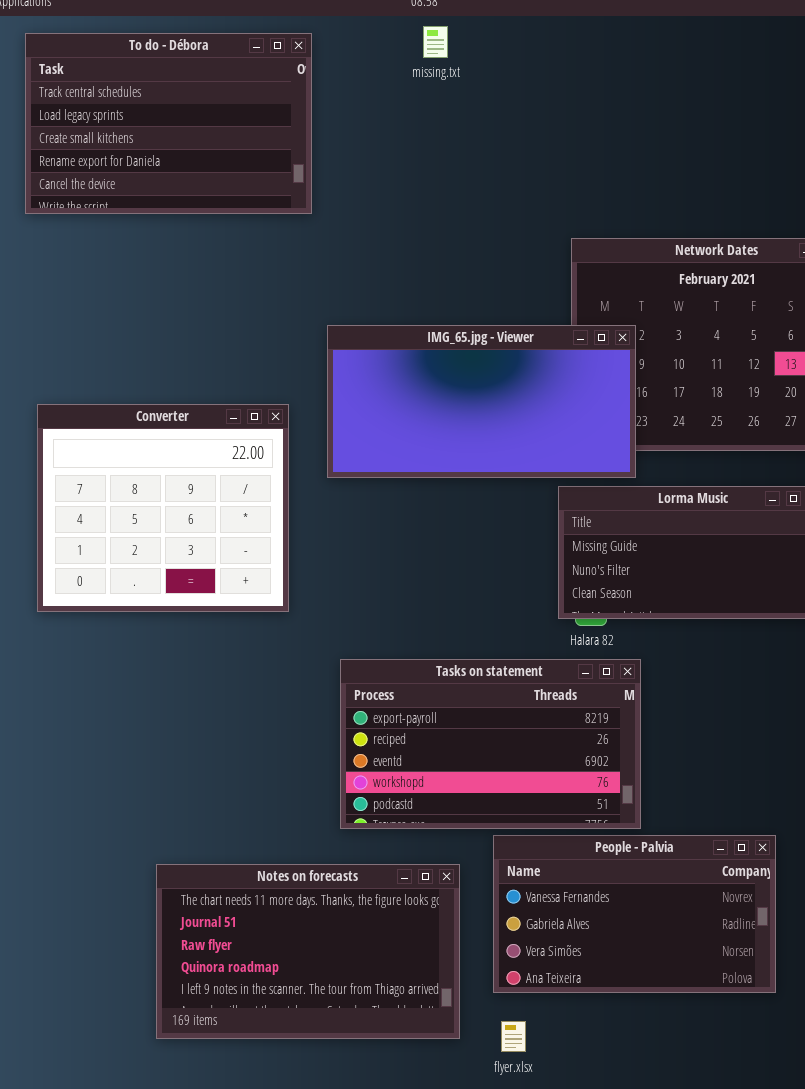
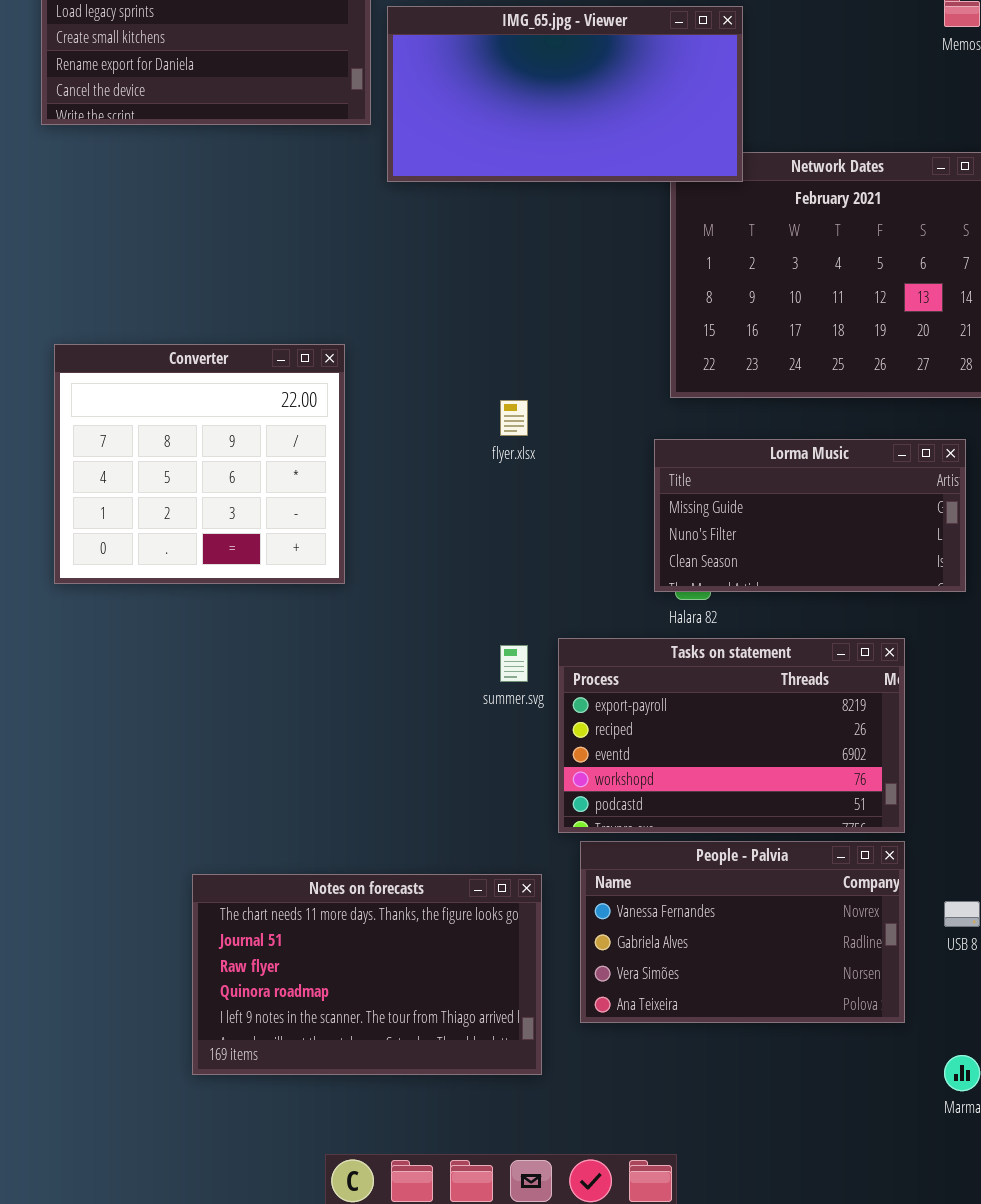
IMG_65.jpg - Viewer: [327,325,636,478] -> [387,6,743,182], moved
Tasks on statement: [340,659,641,829] -> [558,638,905,833], moved
flyer.xlsx: [501,1021,526,1052] -> [500,400,528,436], moved

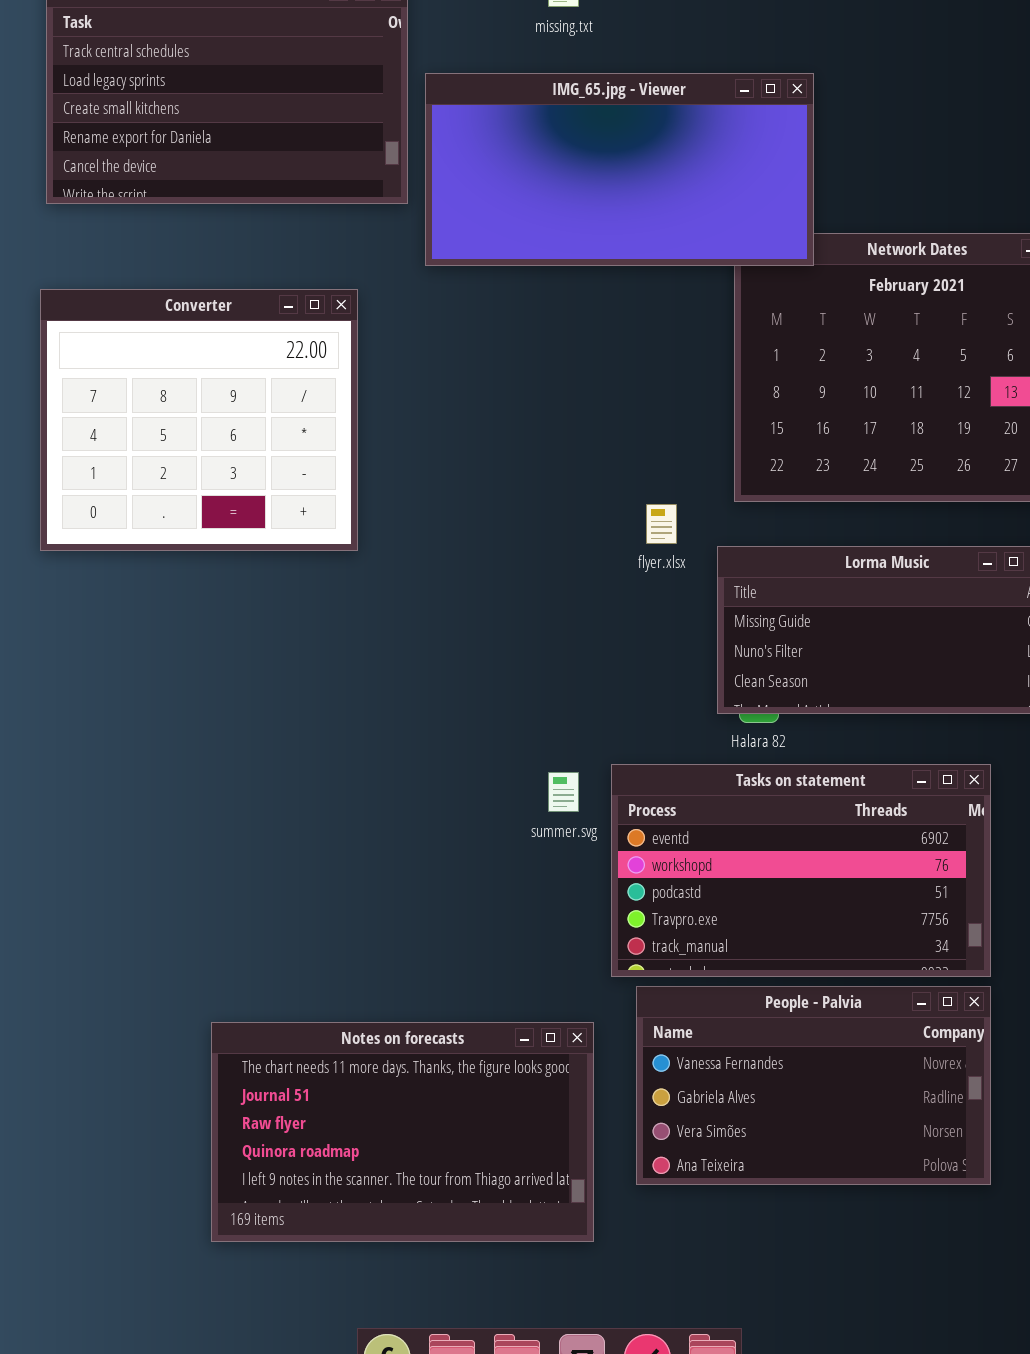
Converter: [54,344,345,584] -> [40,289,358,551], moved
flyer.xlsx: [500,400,528,436] -> [646,504,677,544], moved
Tasks on statement: [558,638,905,833] -> [611,764,991,977], scrolled down 2 rows

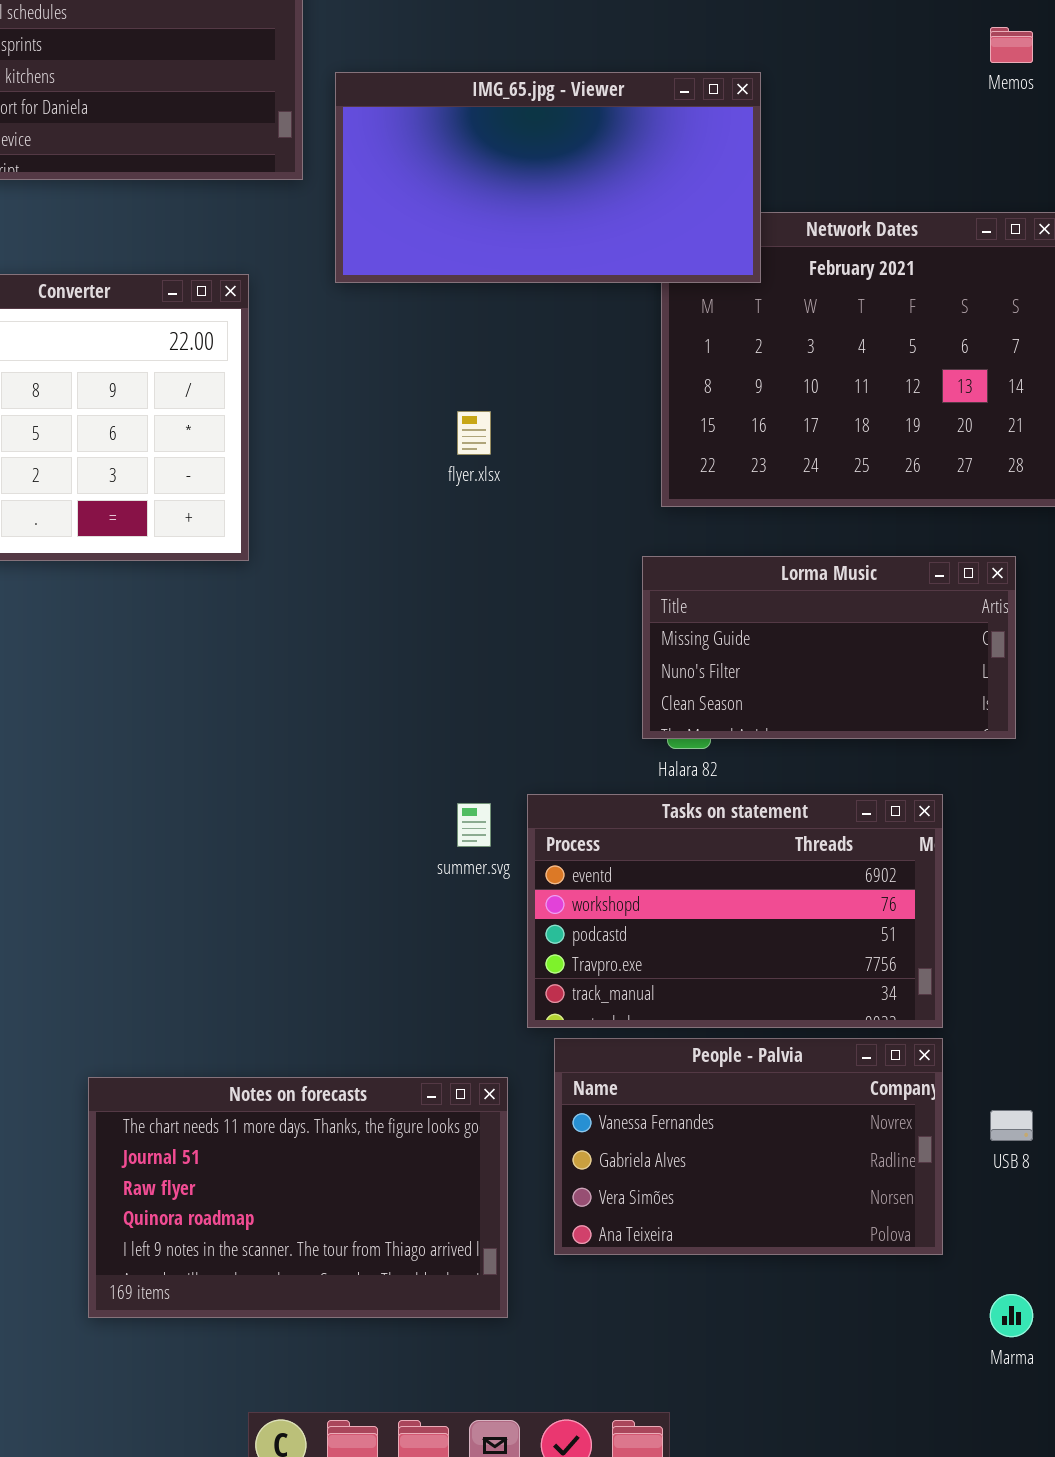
IMG_65.jpg - Viewer: [425,73,814,266] -> [335,72,761,283], moved
flyer.xlsx: [646,504,677,544] -> [457,411,491,455], moved

